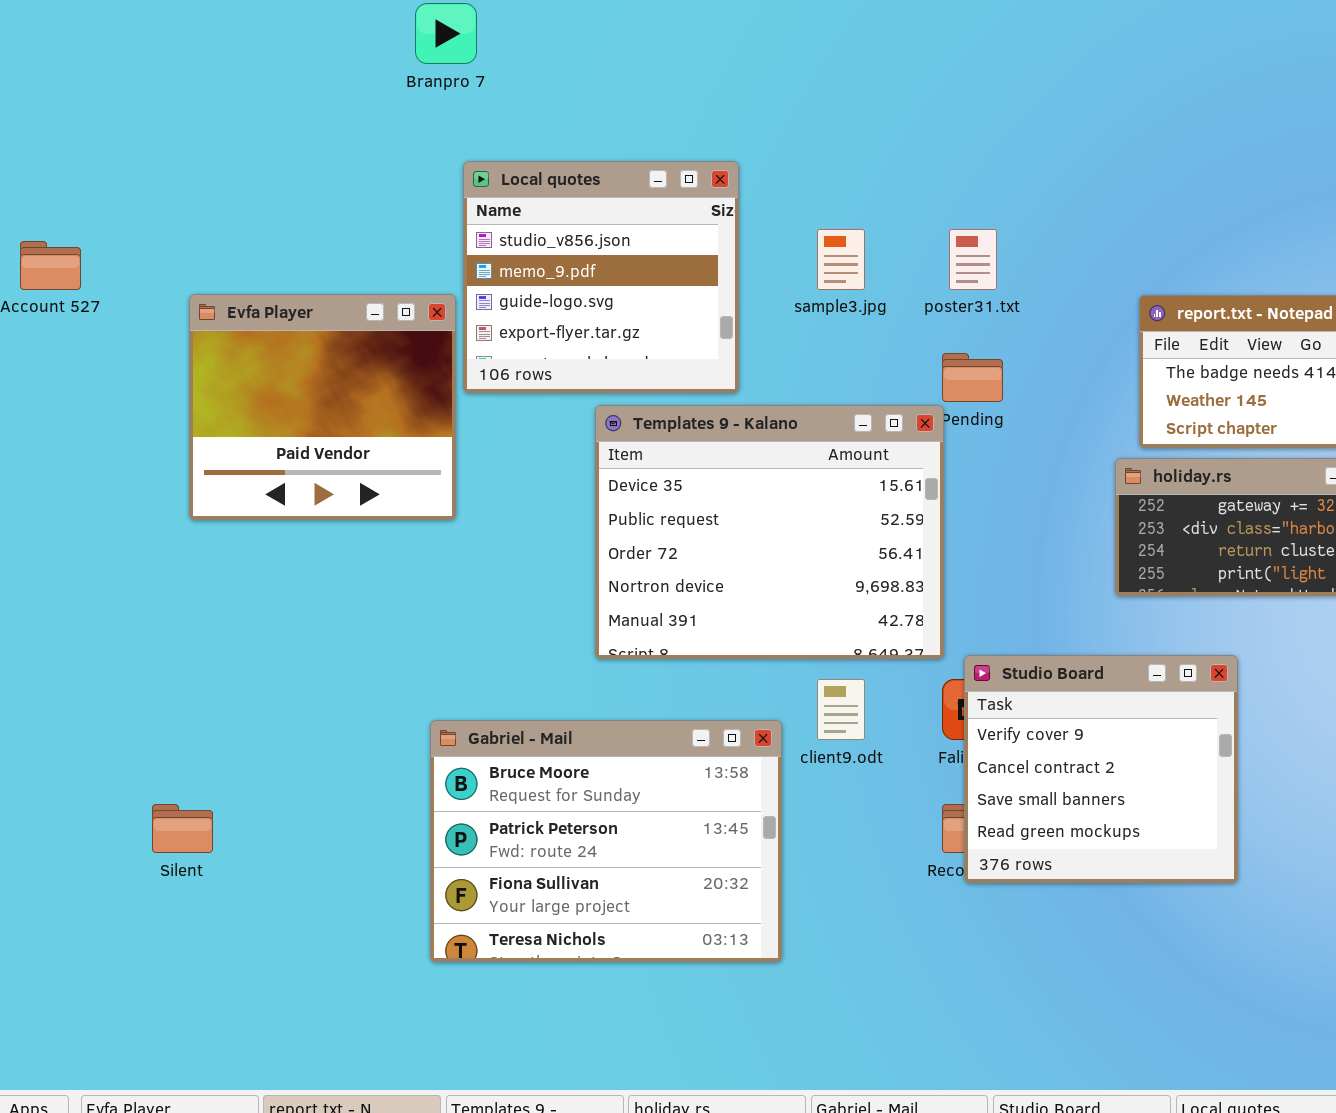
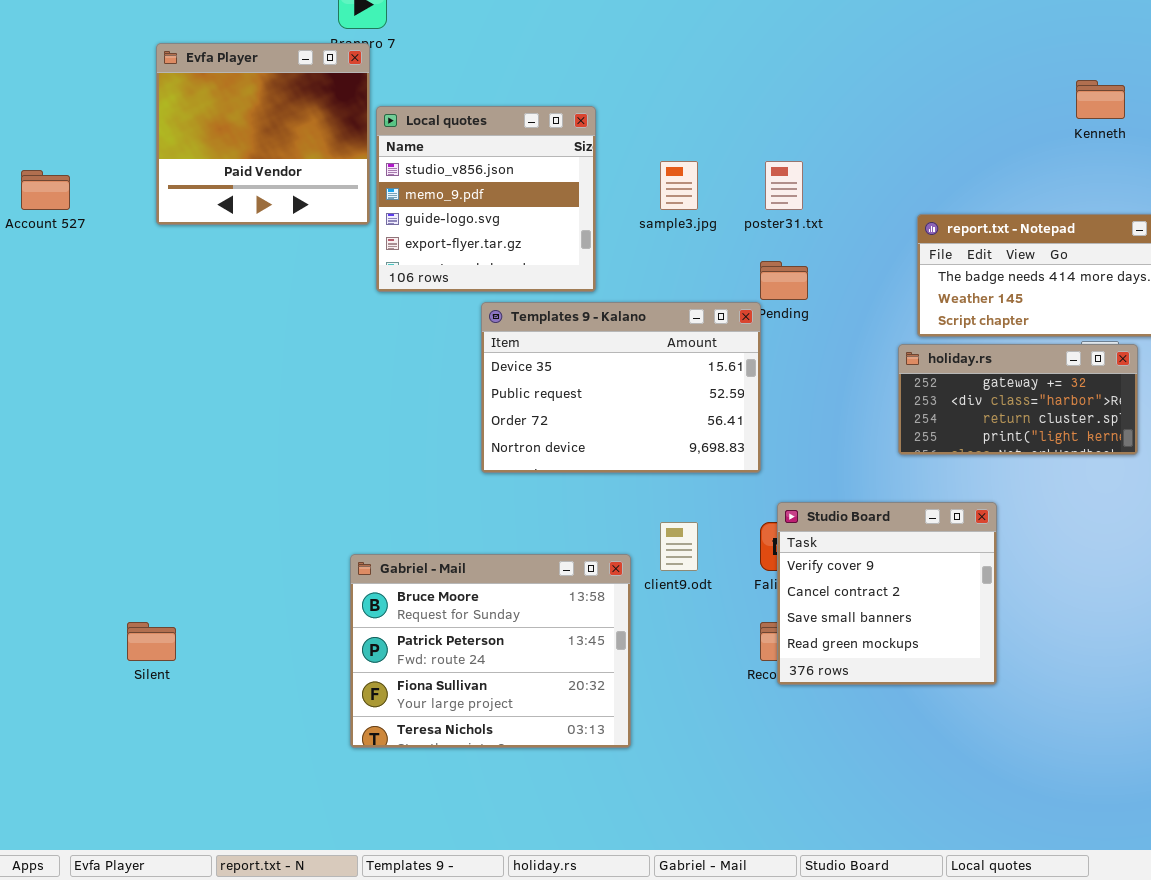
Evfa Player: [189,294,456,520] -> [156,43,370,225], moved
Templates 9 - Kalano: [595,405,944,659] -> [481,302,761,473], resized

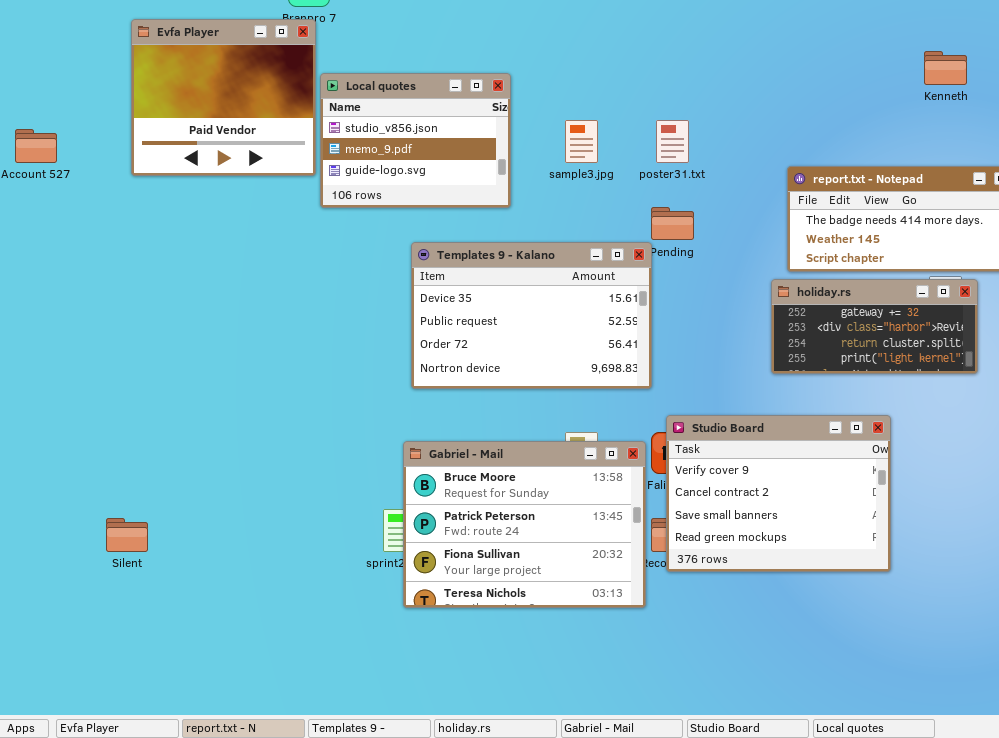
Local quotes: [376,106,596,292] -> [320,73,511,208], resized
Studio Board: [777,502,997,685] -> [666,415,891,572], resized
Gabriel - Mail: [350,554,631,748] -> [403,441,646,608], moved

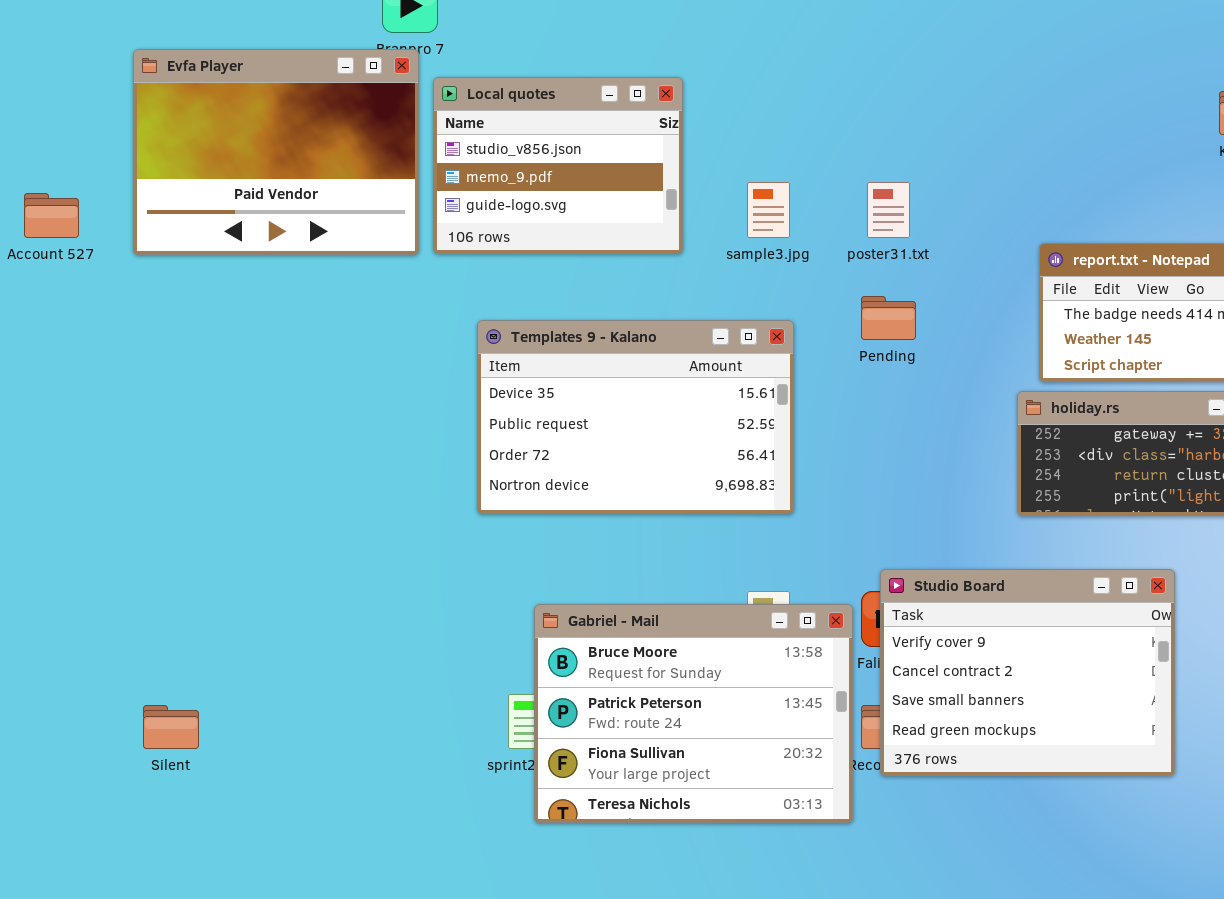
Evfa Player: [131,19,316,176] -> [133,49,419,255], resized
Local quotes: [320,73,511,208] -> [433,77,683,254], moved
Templates 9 - Kalano: [411,242,652,389] -> [477,320,794,514], moved

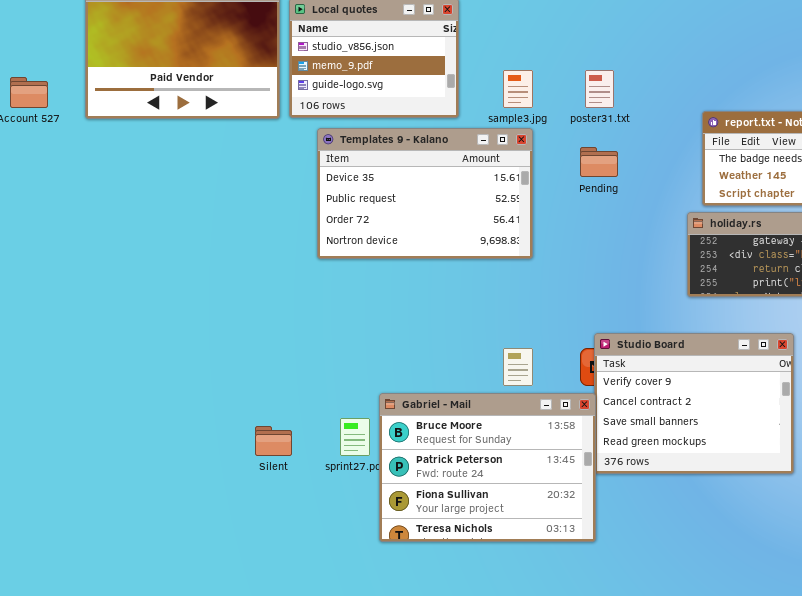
Templates 9 - Kalano: [477,320,794,514] -> [317,128,533,259], moved
Gabriel - Mail: [534,604,853,823] -> [379,393,596,542], moved
Silent: [143,705,199,749] -> [255,426,292,456], moved

